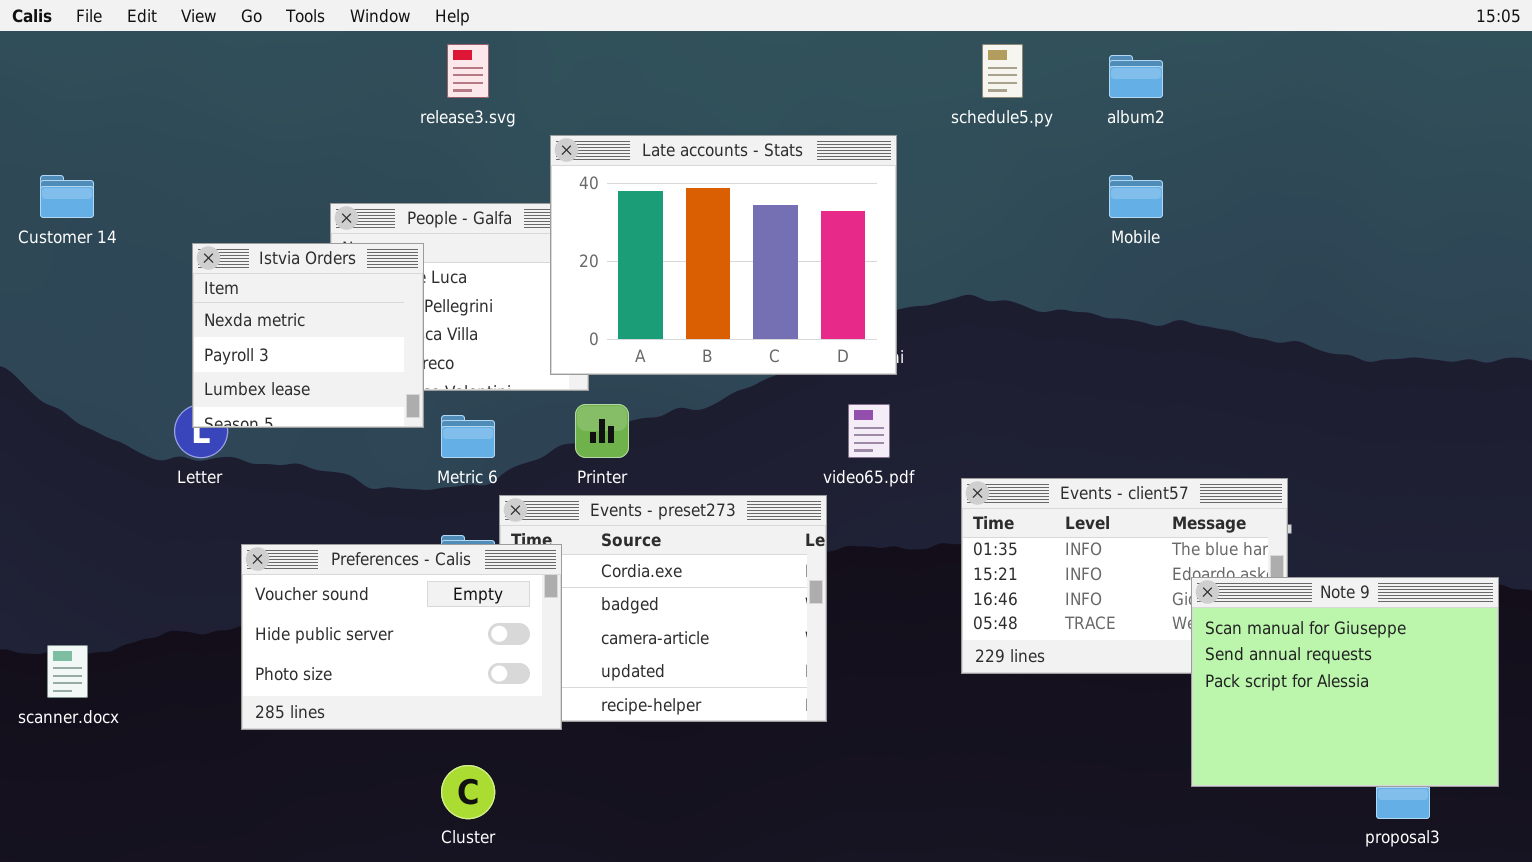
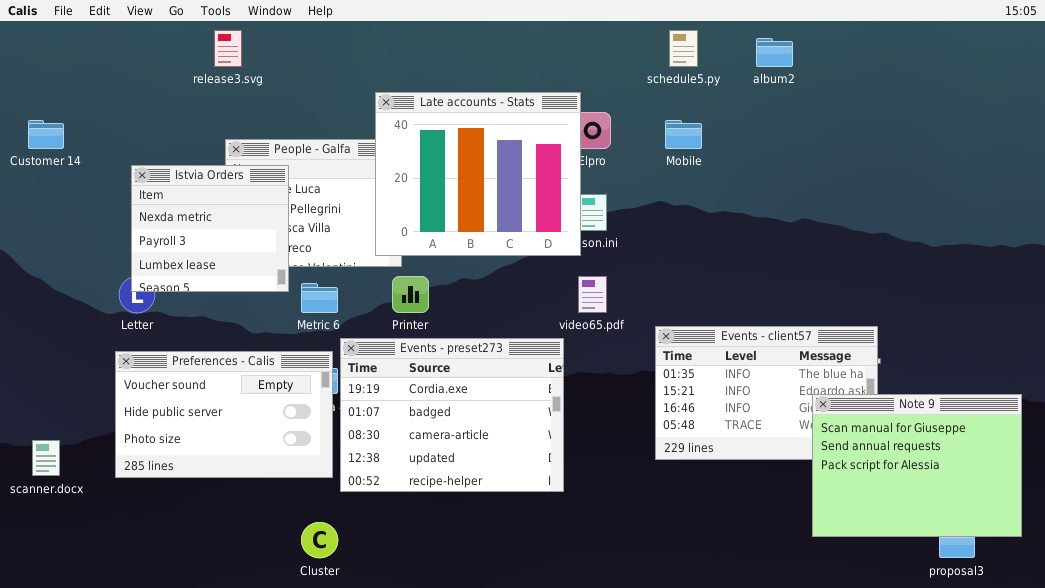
release3.svg: [447,44,489,98] -> [214,30,242,67], moved
Late accounts - Stats: [550,135,897,375] -> [375,92,581,256], resized
Mobile: [1109,175,1163,218] -> [665,120,702,149], moved
Preferences - Calis: [241,544,562,730] -> [115,351,333,478], moved

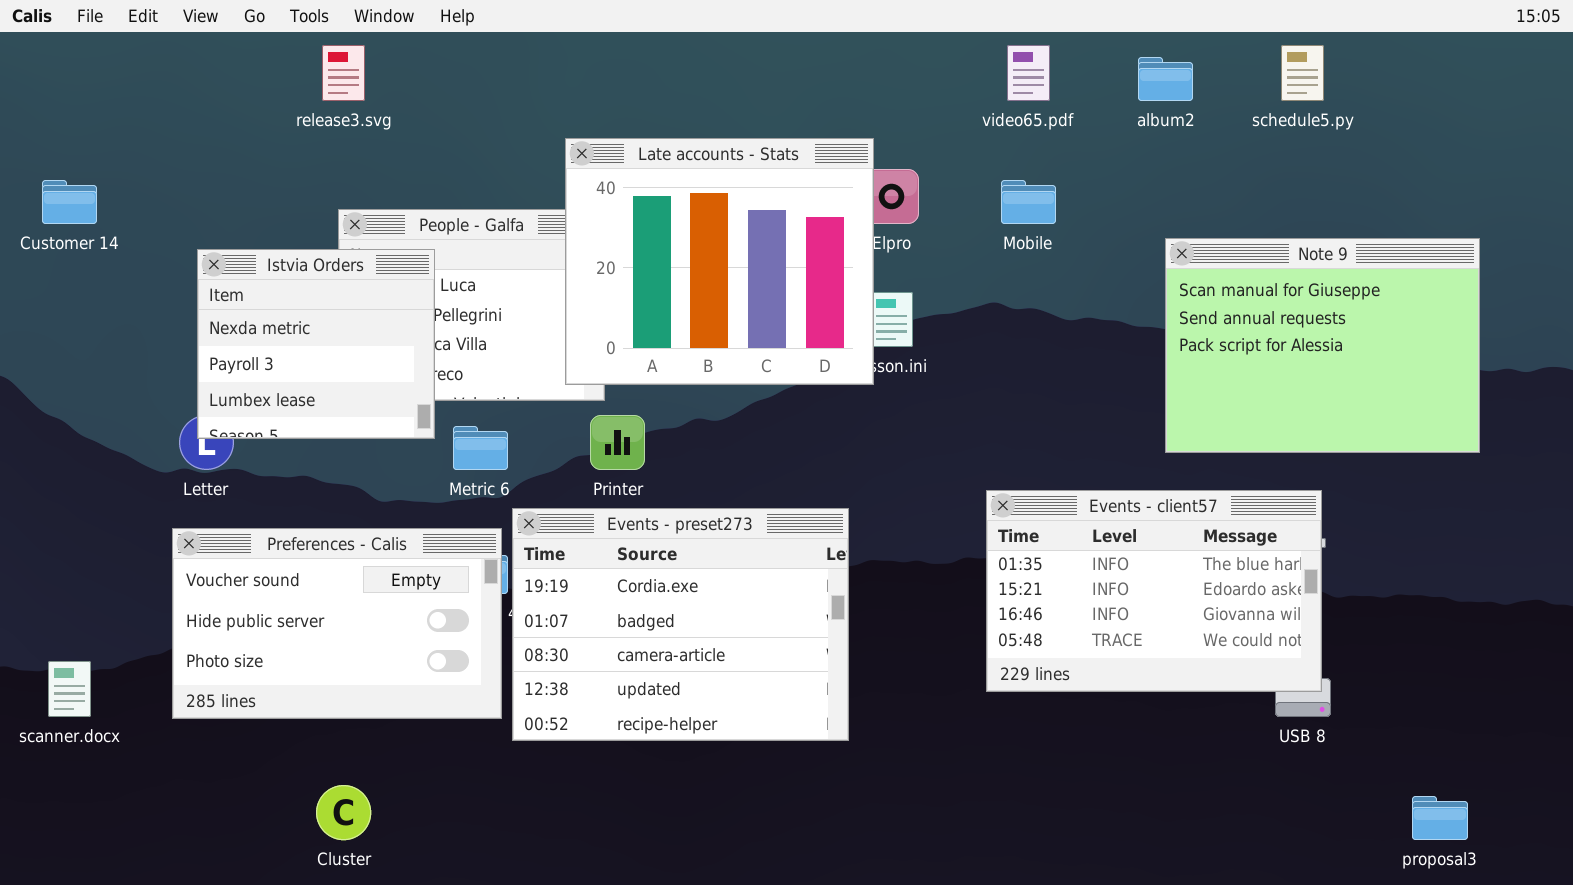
schedule5.py: [669,30,698,67] -> [1281,45,1324,101], moved
video65.pdf: [578,276,607,313] -> [1007,45,1050,101], moved
Note 9: [812,394,1022,537] -> [1165,238,1480,453], moved
Cluster: [301,522,338,558] -> [316,785,371,840], moved

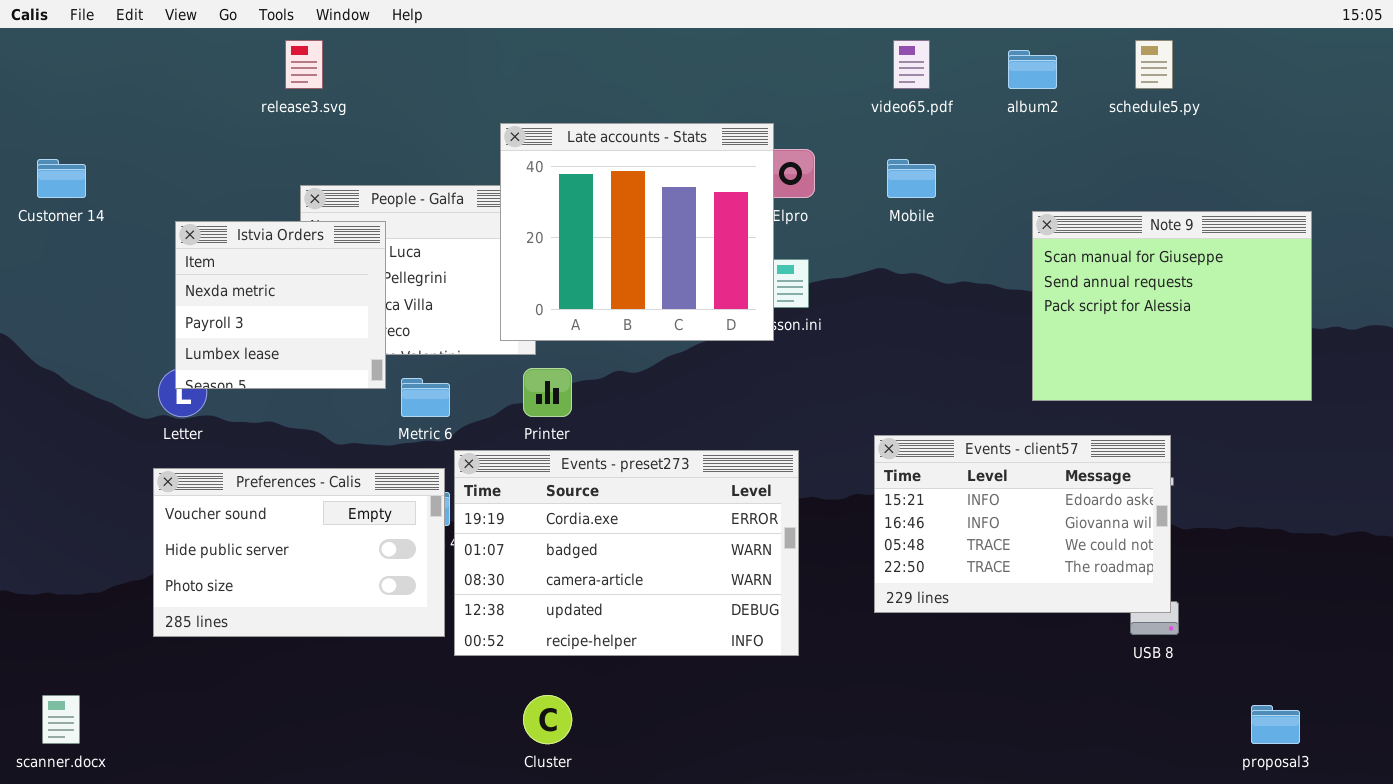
Events - client57: [986,490,1322,692] -> [874,435,1171,613], scrolled down 1 row
Events - preset273: [512,508,849,741] -> [454,450,799,656], resized
scanner.docx: [48,661,91,717] -> [42,695,80,744], moved
Cluster: [316,785,371,840] -> [523,695,572,744], moved

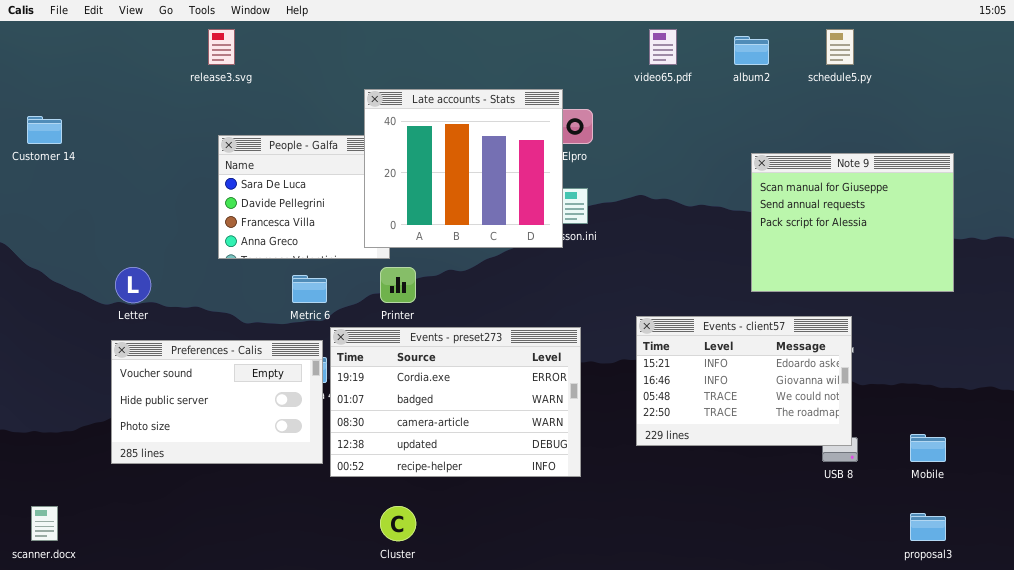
Mobile: [887,159,936,198] -> [910,434,946,462], moved
Istvia Orders: [175,221,386,389] -> none, closed

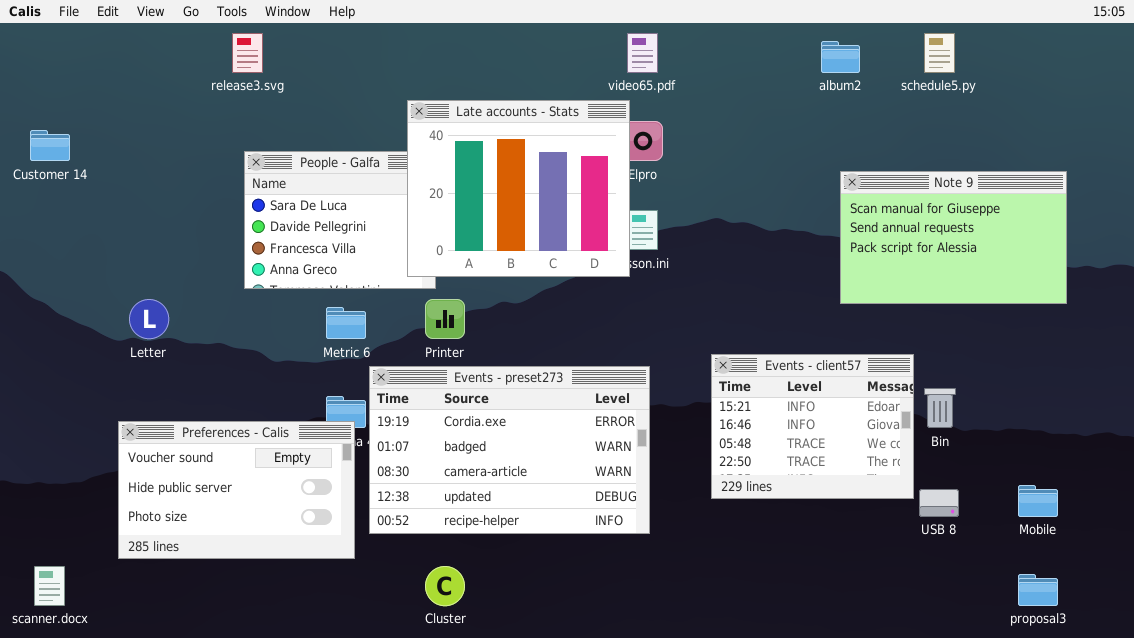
video65.pdf: [649,29,677,65] -> [627,33,658,73], moved
Note 9: [751,153,954,292] -> [840,171,1067,304], resized
Events - client57: [636,316,852,446] -> [711,354,914,499], resized
Preferences - Calis: [111,340,323,464] -> [118,421,355,559], moved

